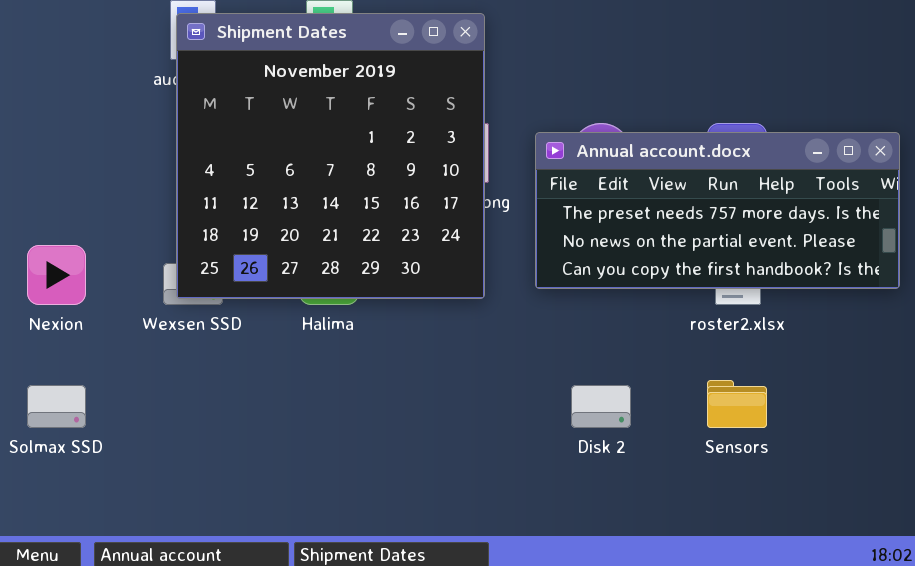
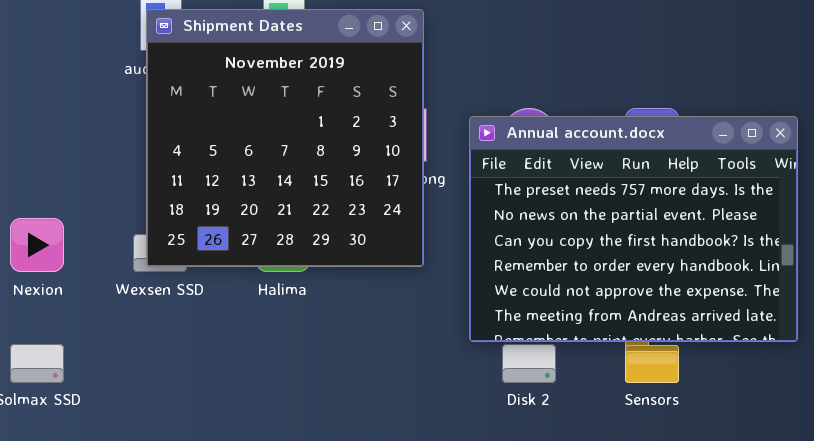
Annual account.docx: [535,132,900,289] -> [469,116,798,342], resized

